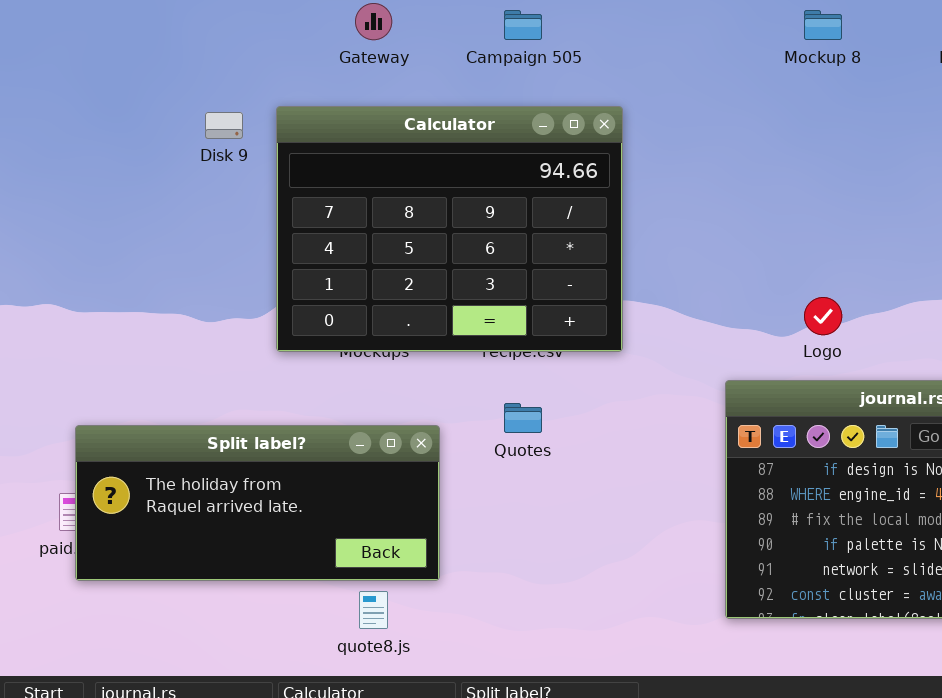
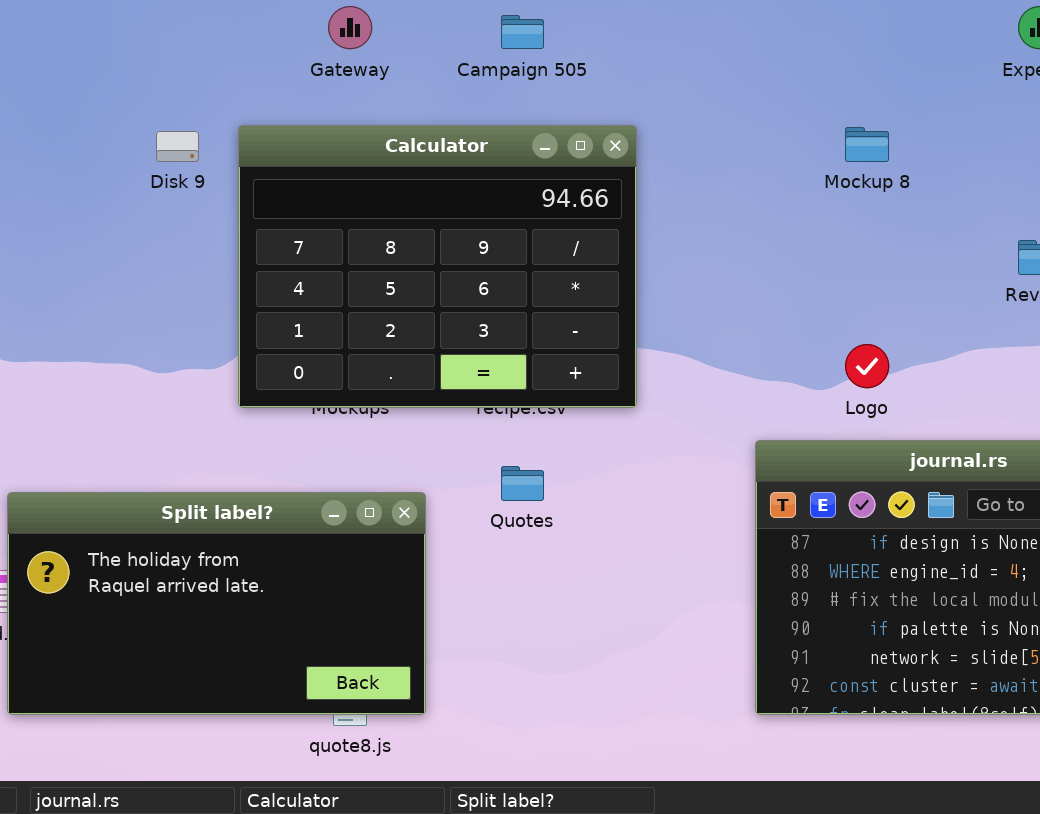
Mockup 8: [804,10,842,40] -> [845,127,889,162], moved
Split label?: [75,425,440,581] -> [7,492,426,715], resized

